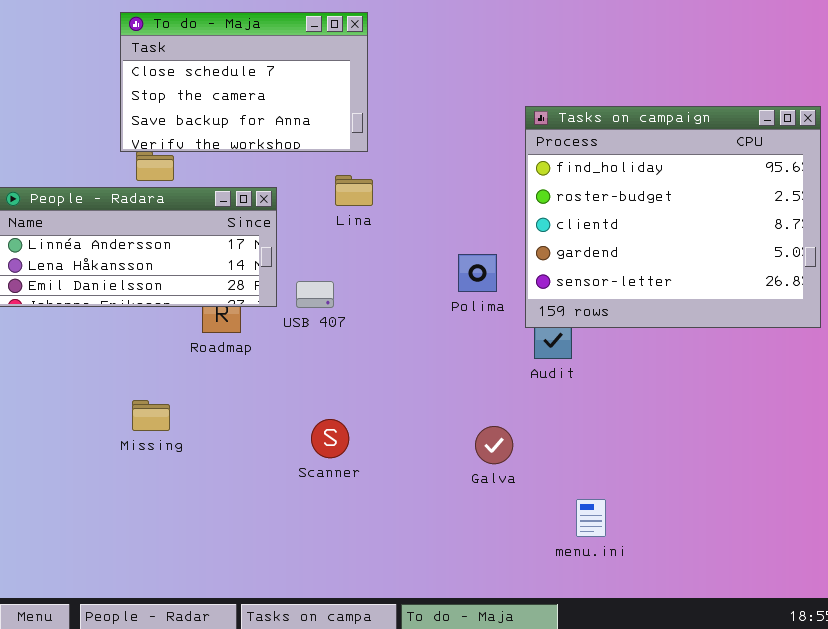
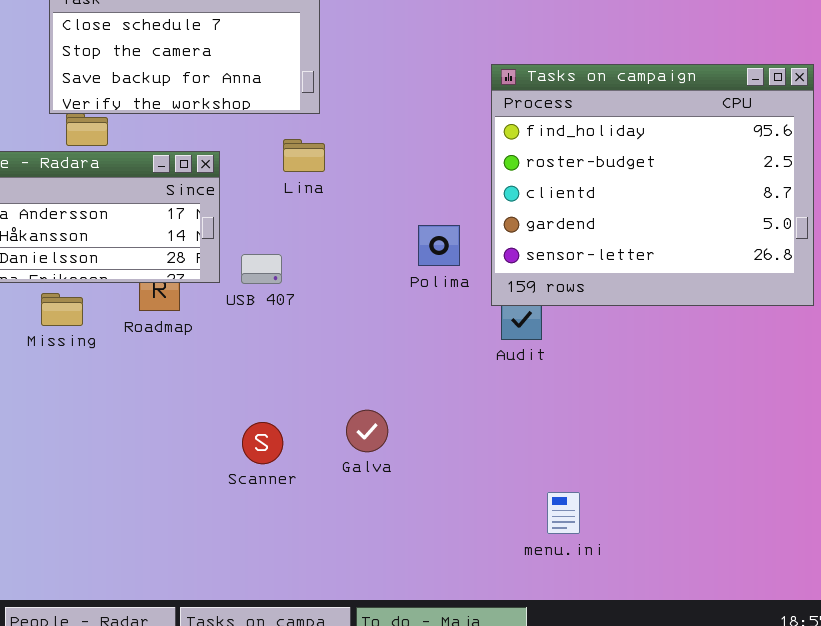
Missing: [132,400,170,431] -> [41,293,83,326], moved
Scanner: [311,419,349,458] -> [242,422,283,464], moved
Galva: [475,426,513,464] -> [346,410,388,452], moved

